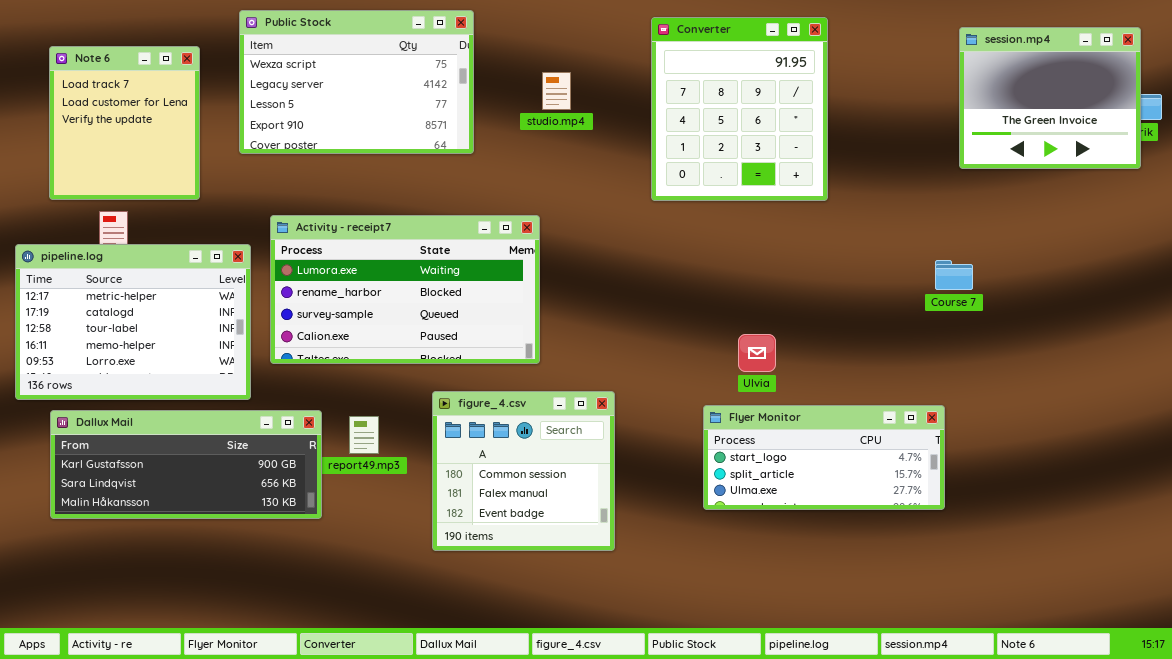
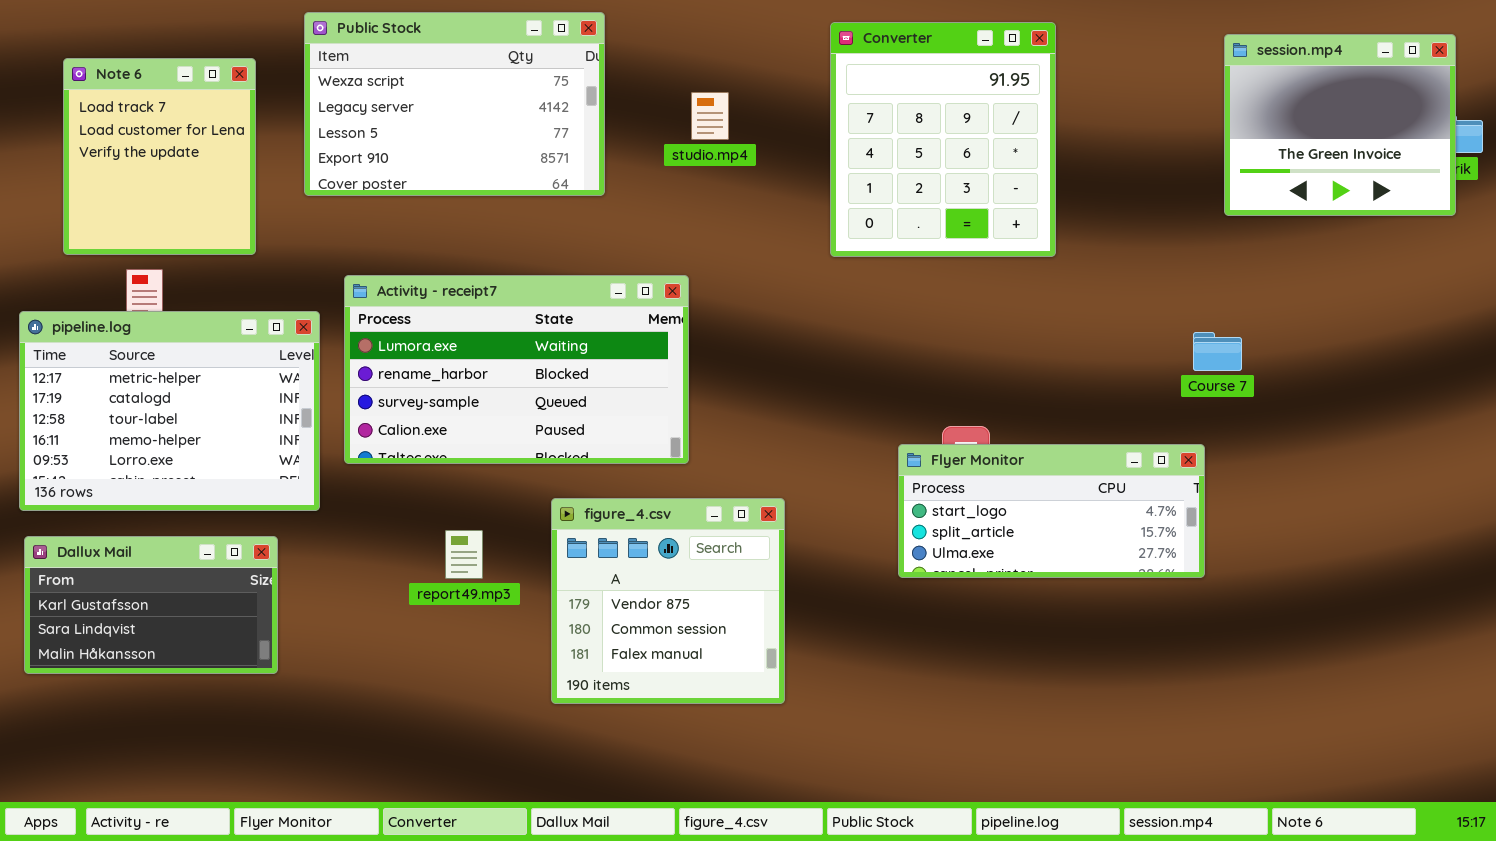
figure_4.csv: [432,391,615,551] -> [551,498,785,704], scrolled up 1 row
Flyer Monitor: [703,405,945,510] -> [898,444,1205,578], moved
Dallux Mail: [50,410,322,519] -> [24,536,278,674], moved, resized

